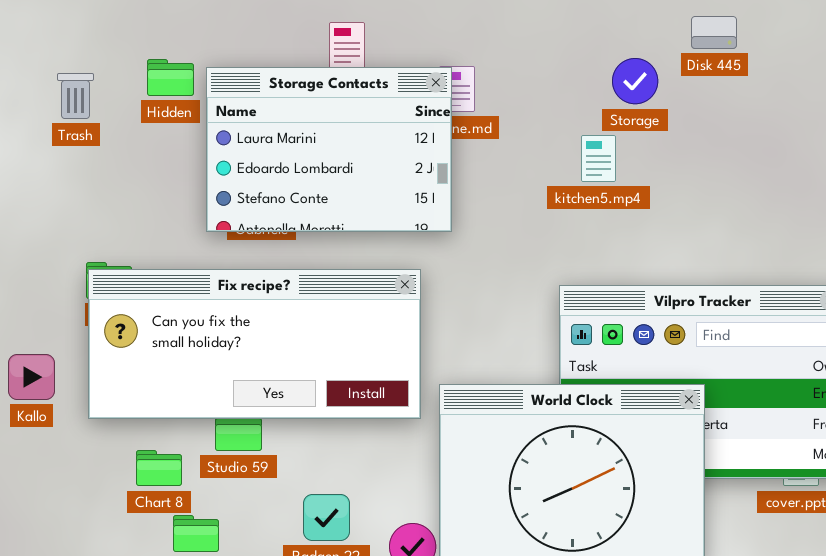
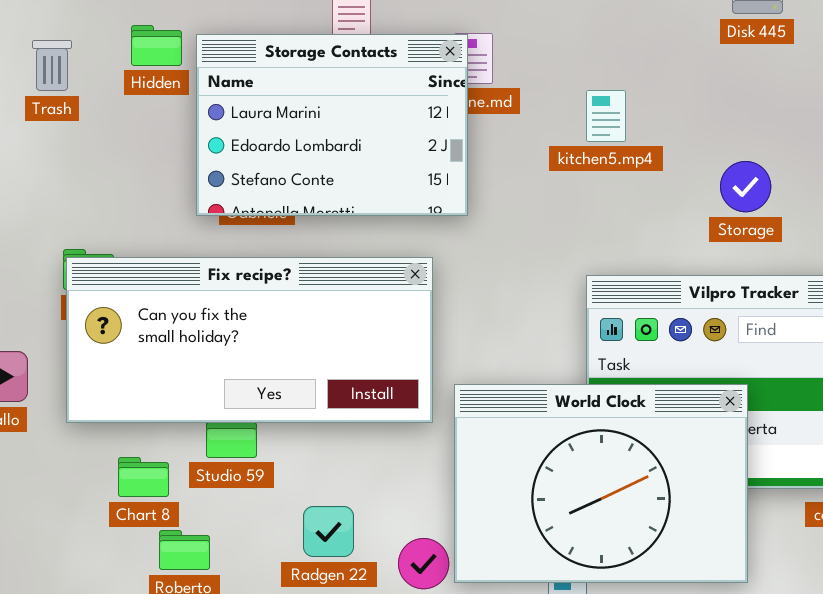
Storage: [612,58,658,104] -> [720,161,771,212], moved
kitchen5.mp4: [581,135,616,182] -> [586,90,626,142], moved

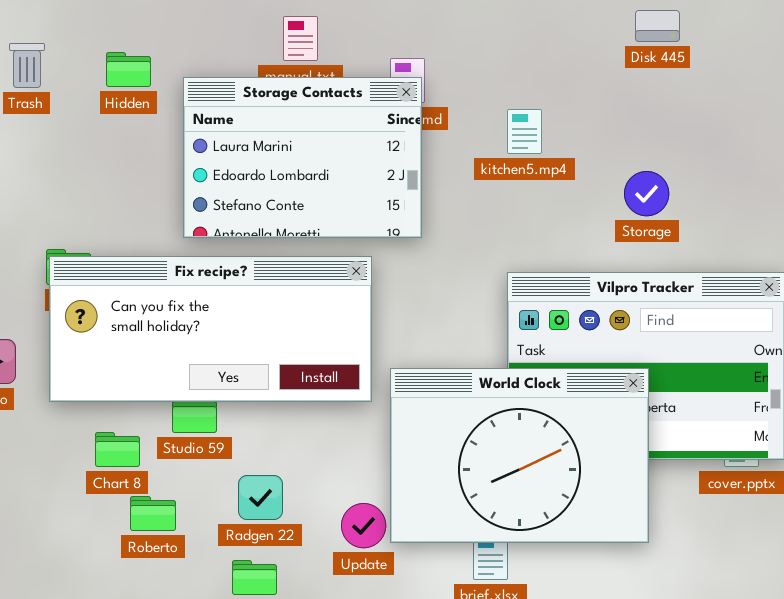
Storage Contacts: [196,34,468,216] -> [183,77,422,238], moved
Trash: [32,40,72,91] -> [9,43,45,88], moved
Radgen 22: [303,506,354,557] -> [238,475,283,520], moved

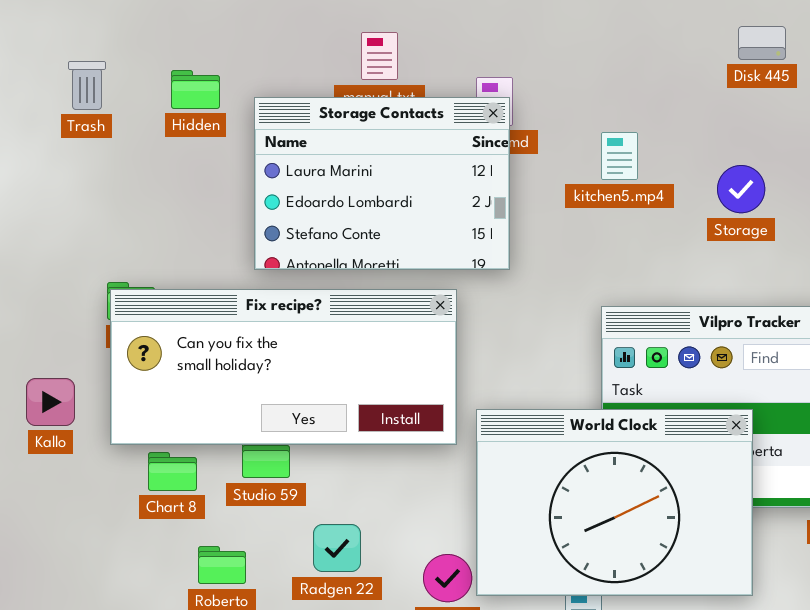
Storage: [624,171,669,216] -> [717,165,765,213], moved
Chart 8: [95,432,140,467] -> [148,452,197,491], moved

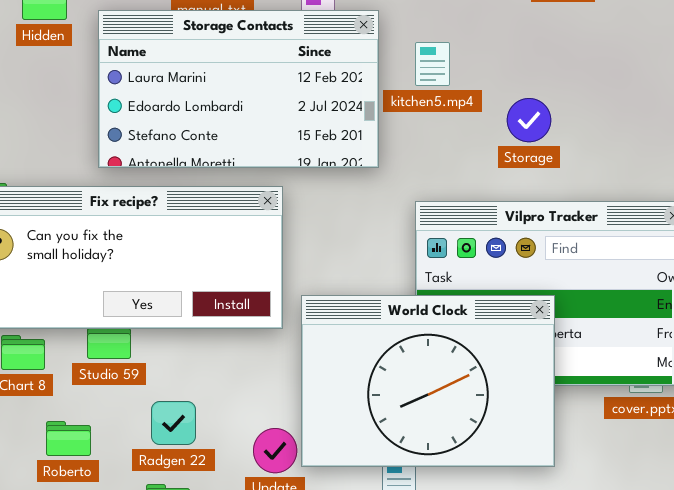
Storage Contacts: [254,97,510,270] -> [98,10,379,168], resized
Storage: [717,165,765,213] -> [507,98,551,142], moved

